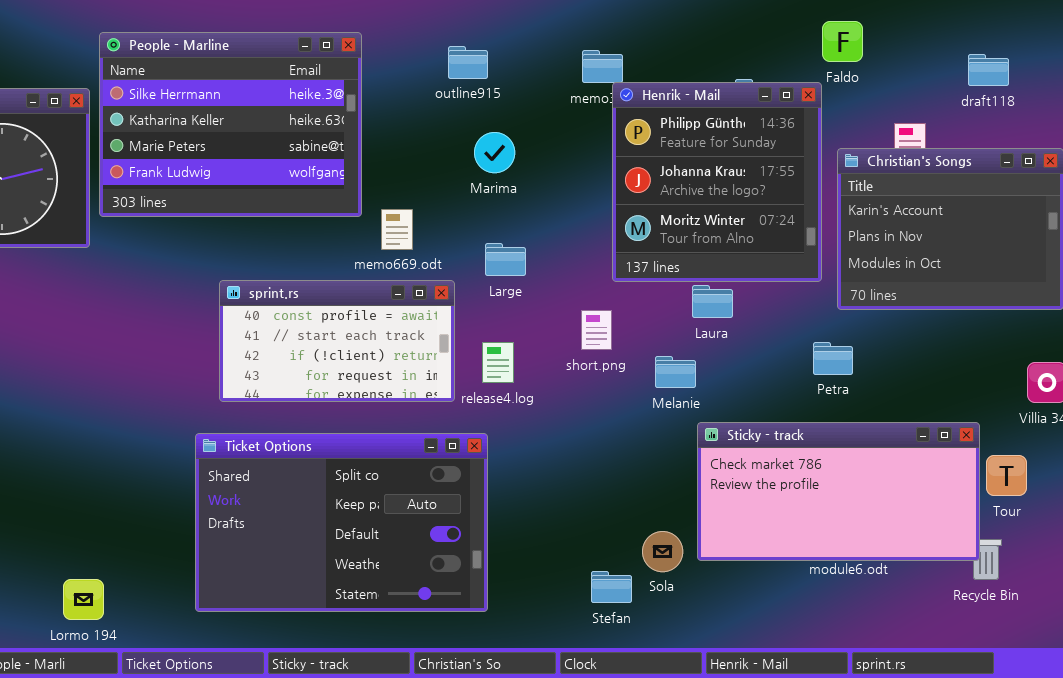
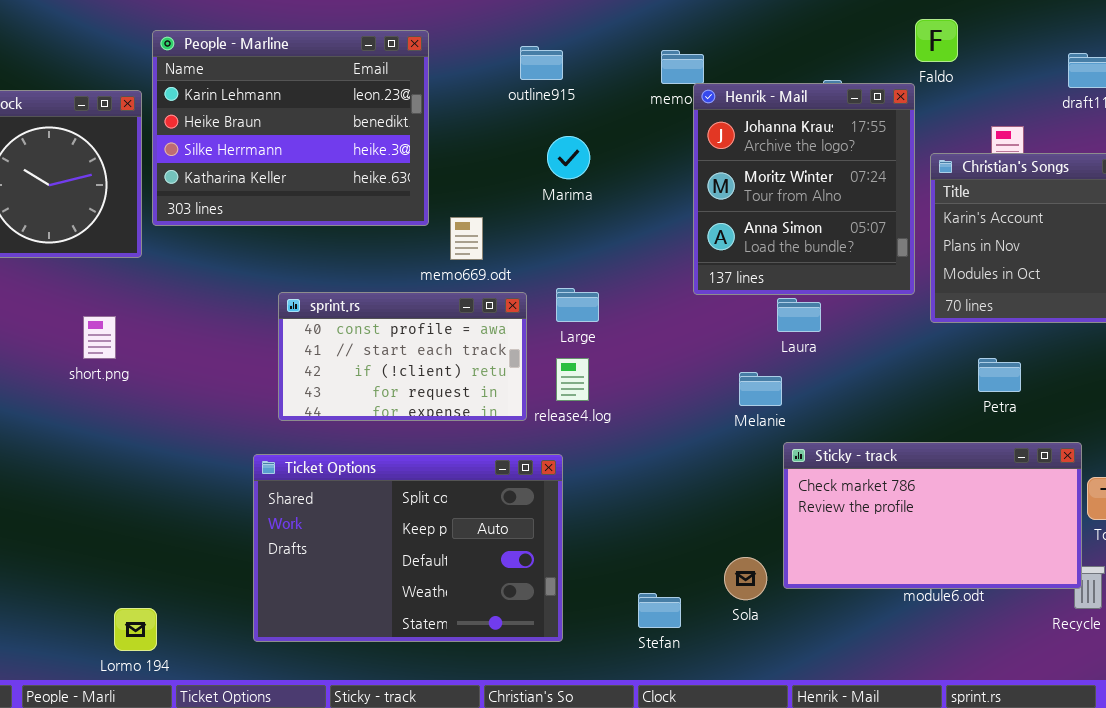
People - Marline: [99,32,362,217] -> [152,30,429,226], scrolled up 2 rows
Henrik - Mail: [612,82,822,282] -> [693,83,915,295], scrolled down 1 row
Large: [485,243,526,276] -> [556,288,599,322], moved
short.png: [581,310,612,350] -> [83,316,116,359], moved
Petra: [813,342,853,375] -> [978,358,1021,392], moved
Stefan: [591,571,632,603] -> [638,593,681,628], moved

